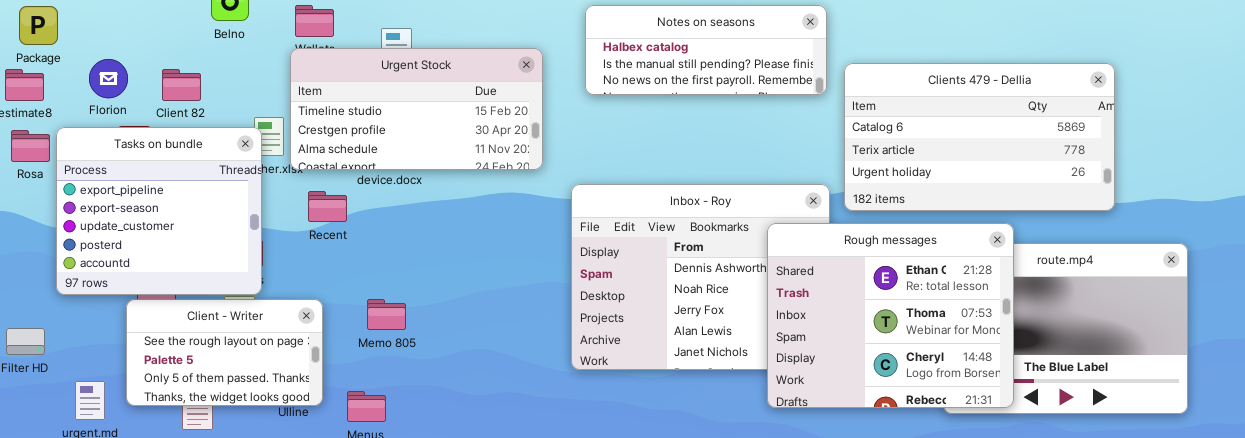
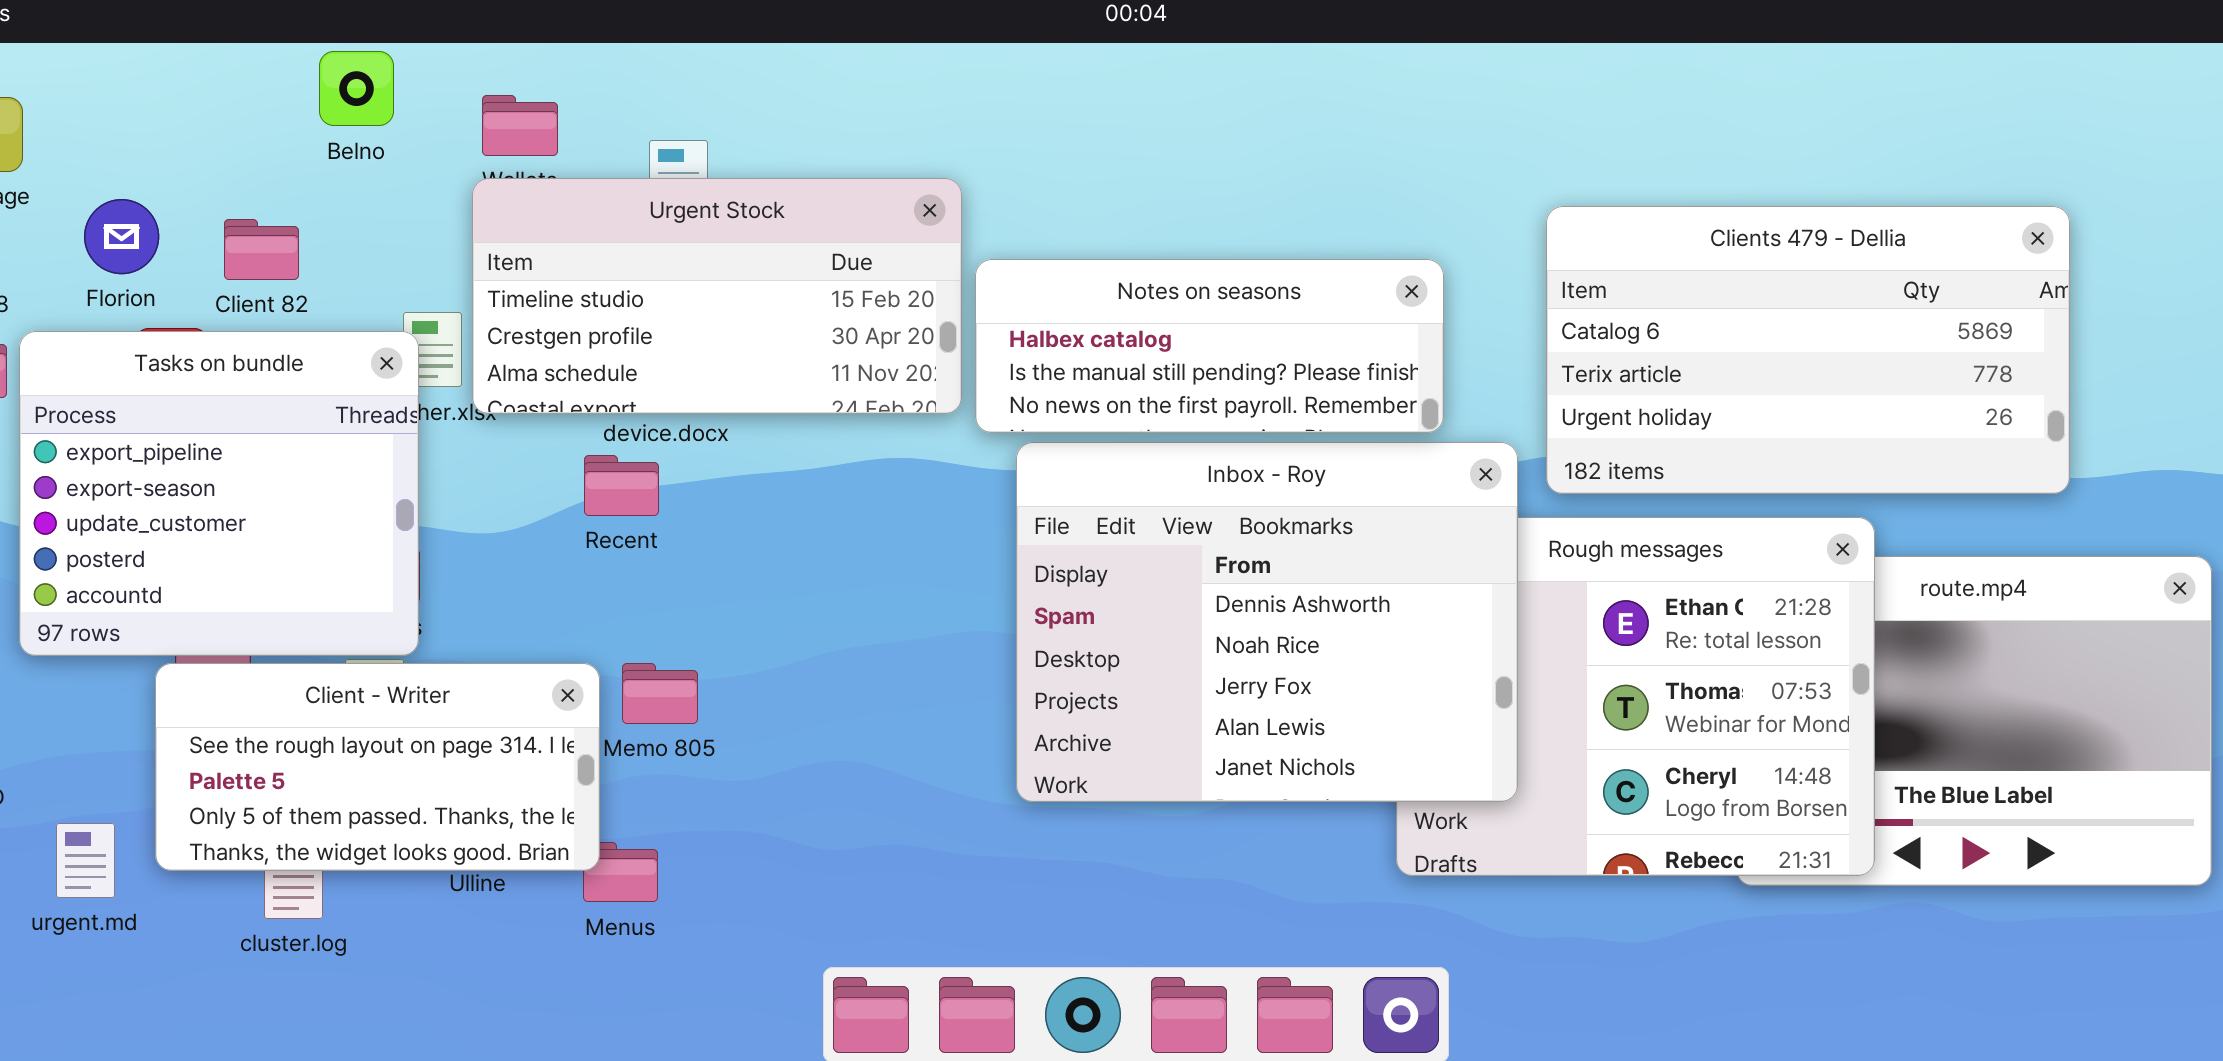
Notes on seasons: [585,5,827,95] -> [975,259,1444,433], moved
Inbox - Roy: [571,184,830,370] -> [1016,442,1518,802], raised
Recent: [308,191,347,222] -> [584,455,659,516], moved
Client - Writer: [126,299,323,406] -> [155,663,600,871], resized

